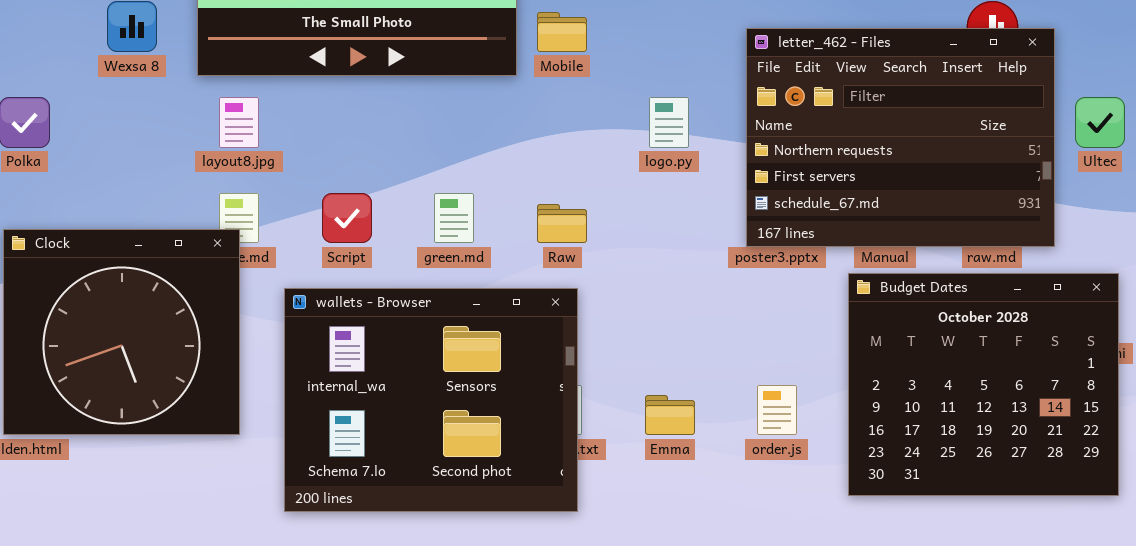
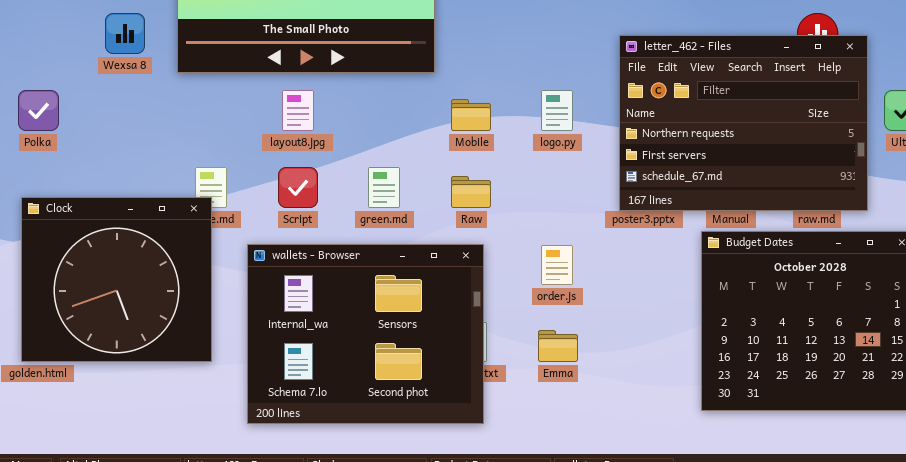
Mobile: [537,12,587,52] -> [451,99,491,131], moved
layout8.jpg: [219,97,259,148] -> [282,90,314,131], moved
order.js: [757,385,797,435] -> [541,245,573,285], moved

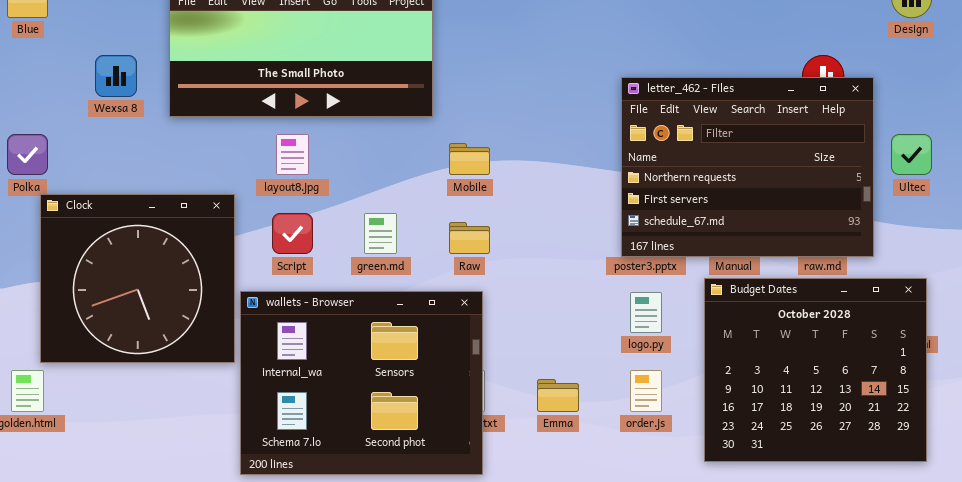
logo.py: [541,90,573,131] -> [630,292,662,333], moved
Clock: [21,197,212,362] -> [40,194,235,363], moved
order.js: [541,245,573,285] -> [630,370,662,412], moved

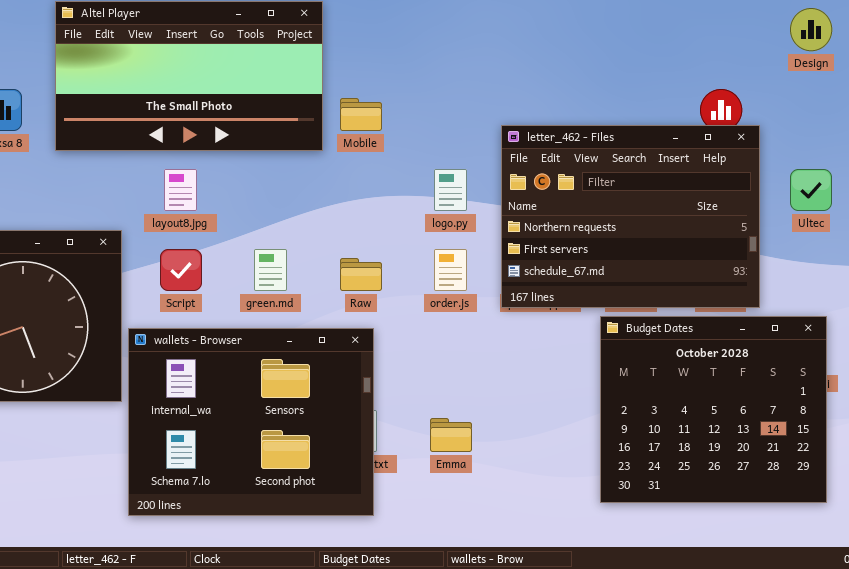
letter_462 - Files: [621,77,874,257] -> [501,125,760,308], moved
Mobile: [449,143,490,175] -> [340,98,382,131], moved
logo.py: [630,292,662,333] -> [434,169,467,211], moved
order.js: [630,370,662,412] -> [434,249,467,291], moved

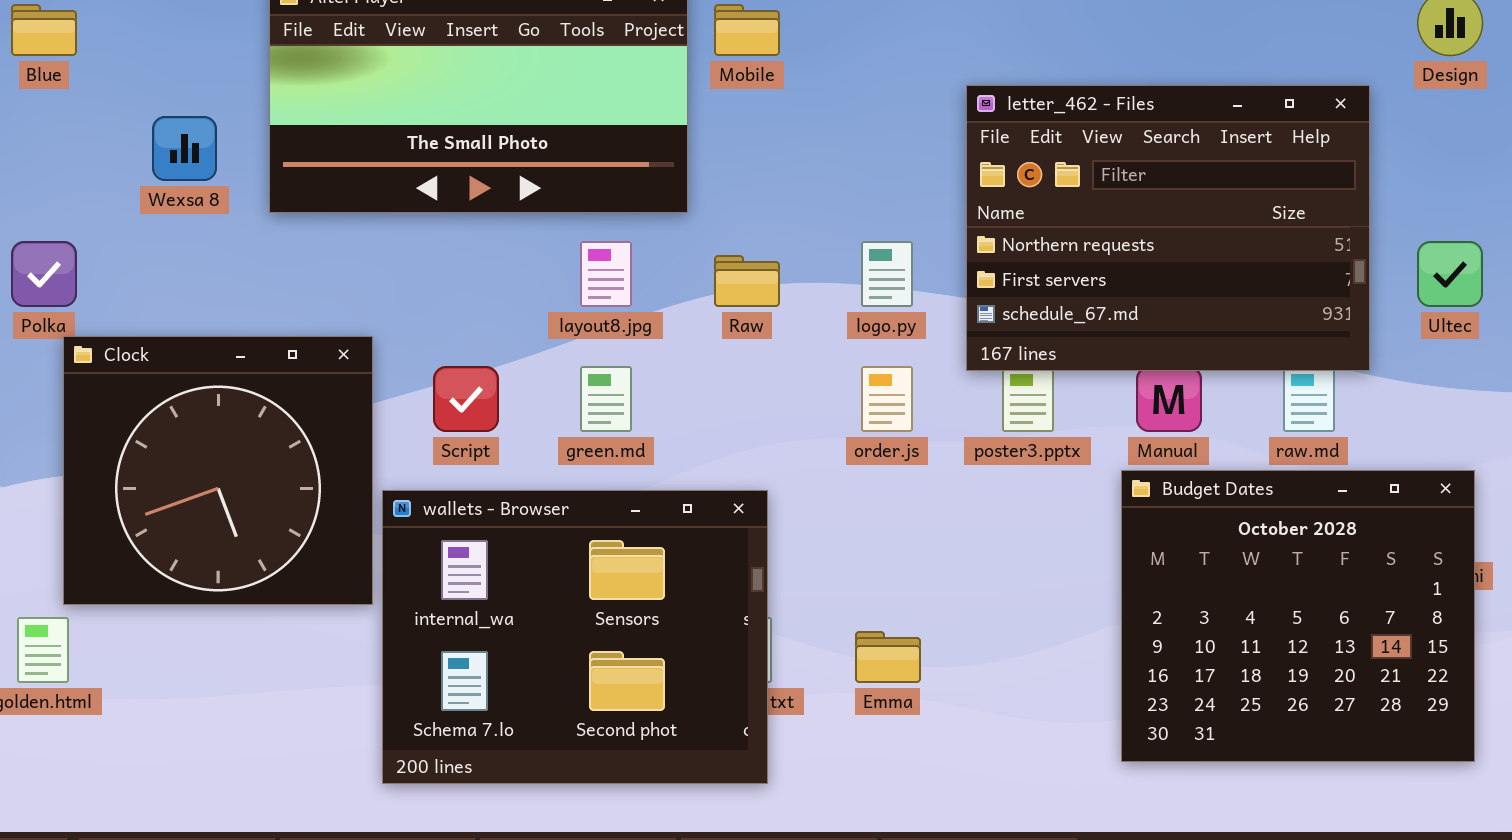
Mobile: [340,98,382,131] -> [714,4,780,56], moved
letter_462 - Files: [501,125,760,308] -> [966,85,1370,371], moved
layout8.jpg: [164,169,197,211] -> [580,241,632,307], moved
Raw: [340,258,382,291] -> [714,255,780,307], moved

